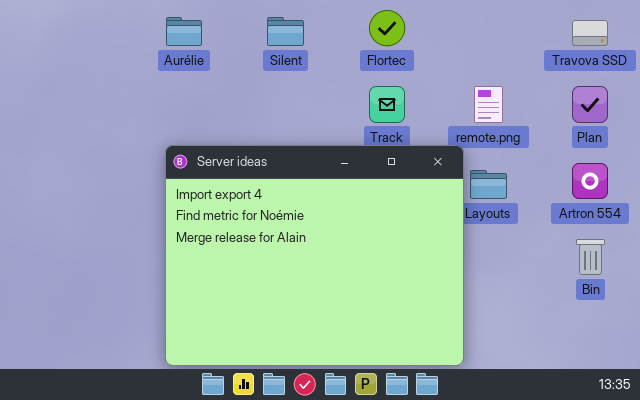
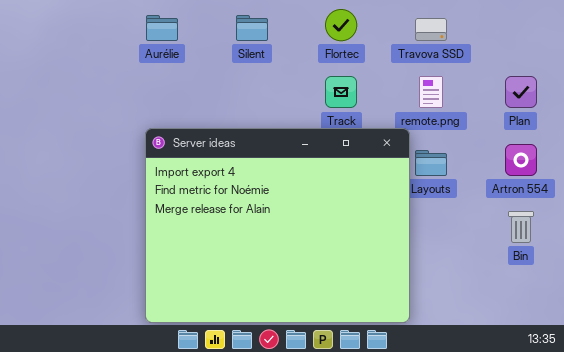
Travova SSD: [572,20,608,46] -> [415,18,447,41], moved

